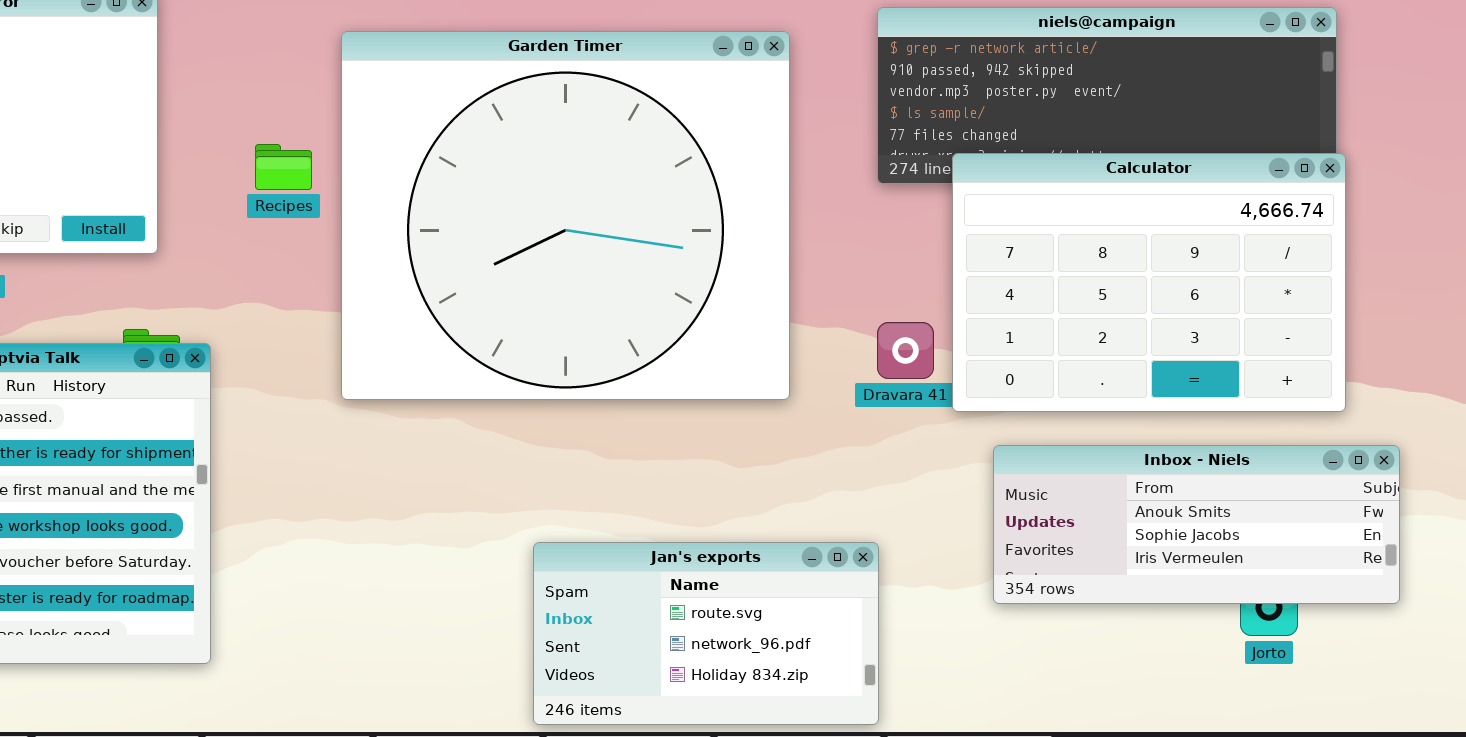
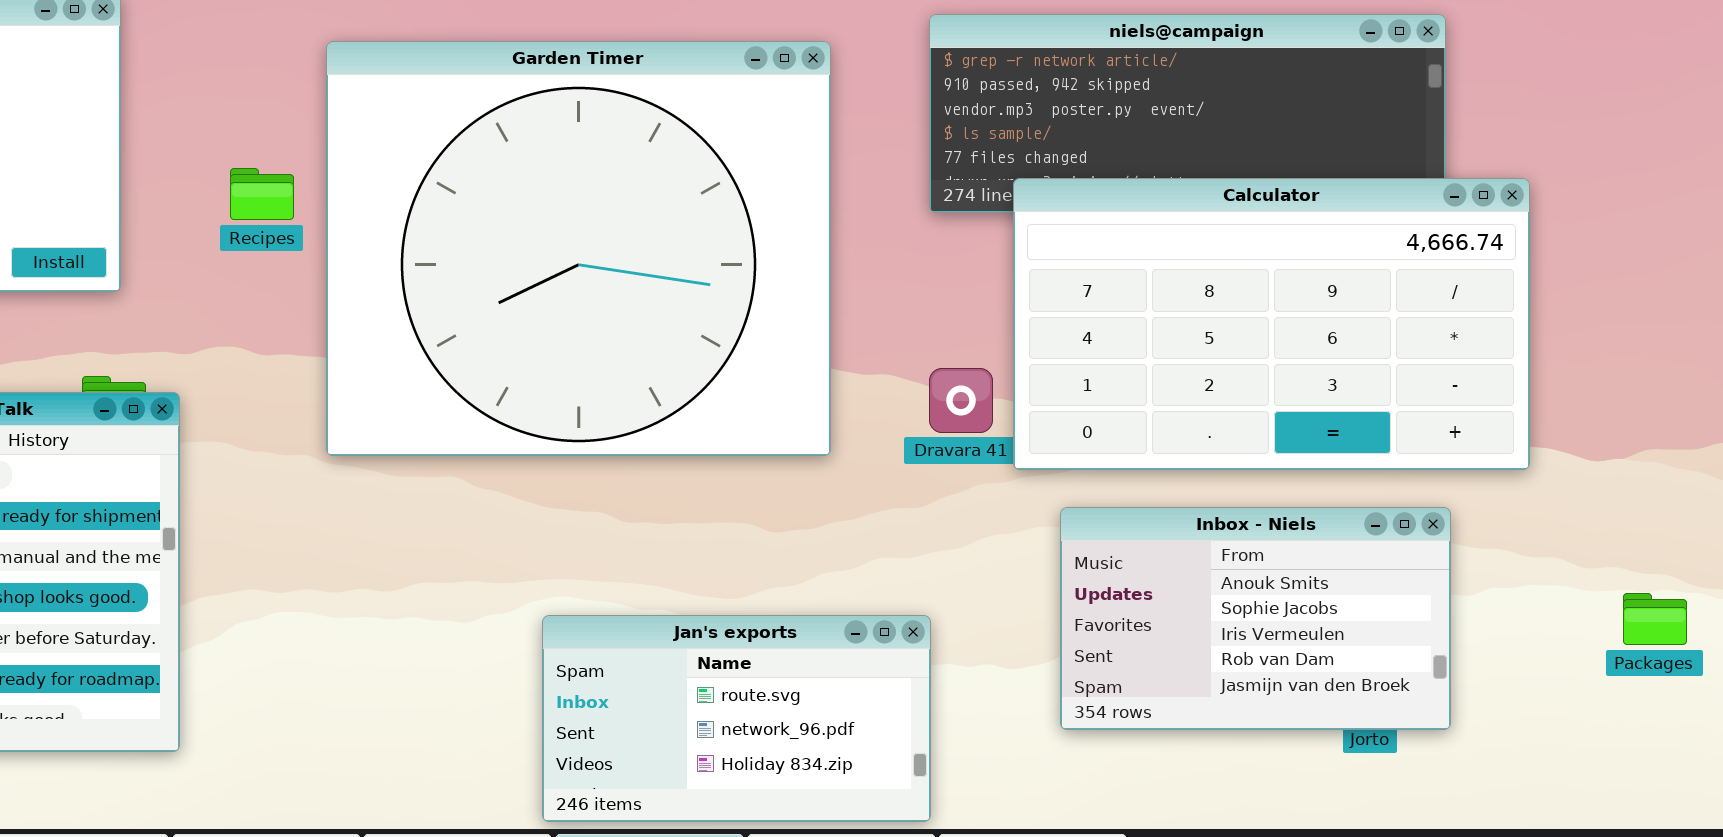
Calculator: [952,153,1346,412] -> [1013,178,1530,470], resized
Inbox - Niels: [993,445,1400,604] -> [1060,507,1451,730], resized

